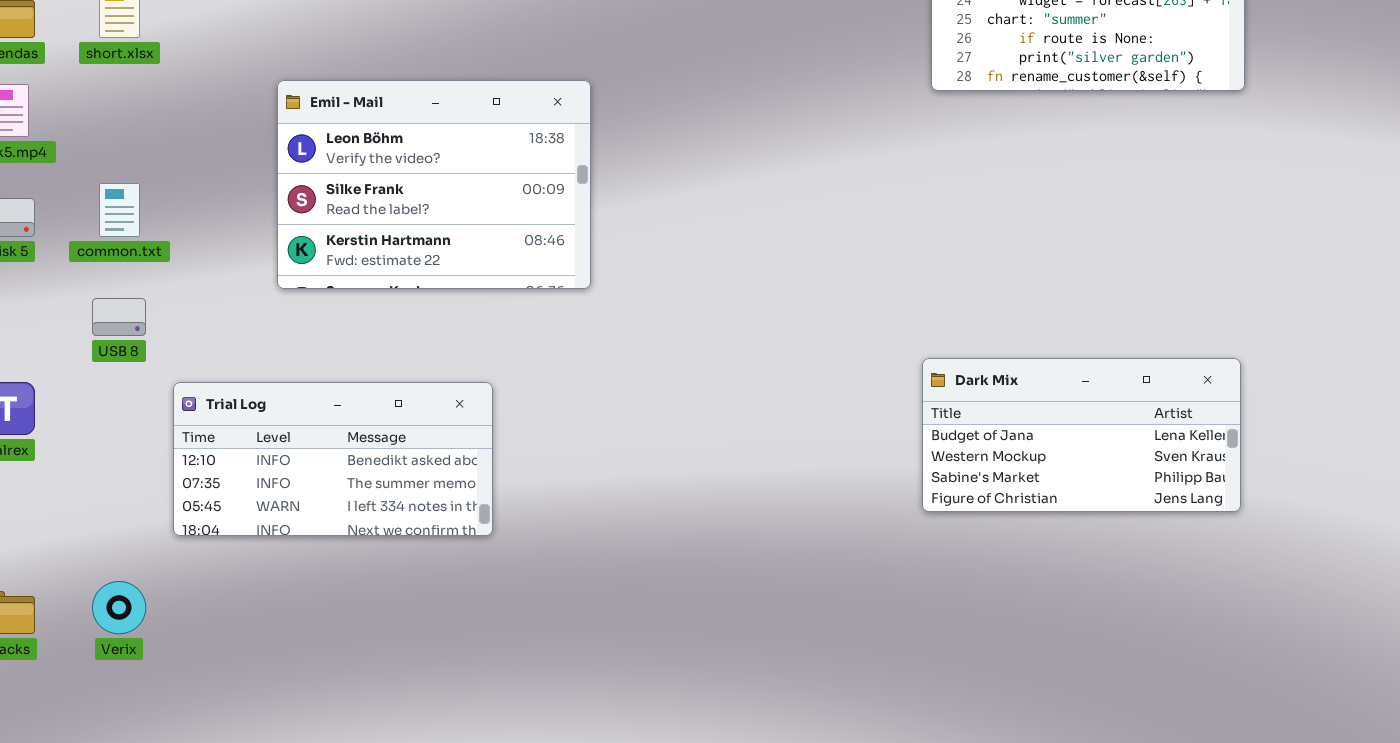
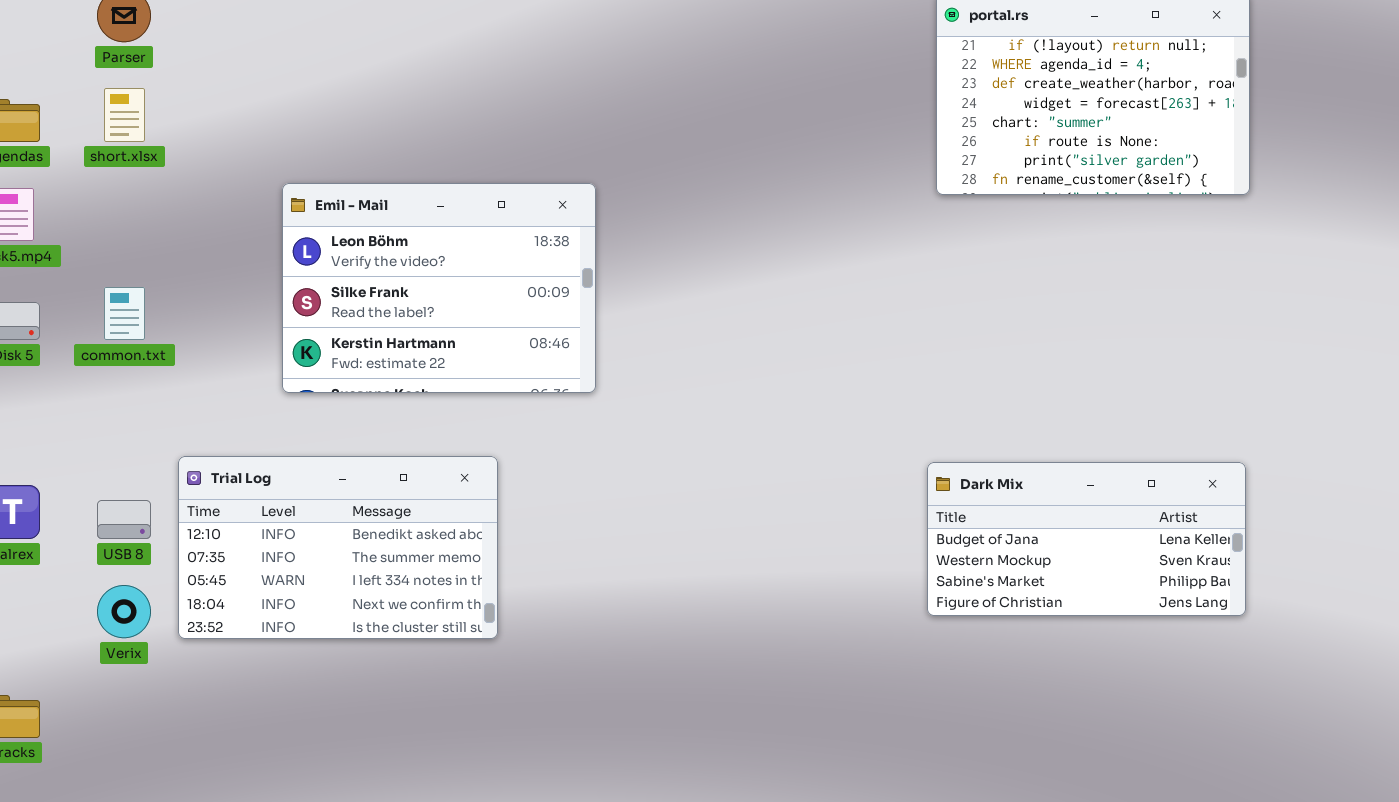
USB 8: [92,298,146,336] -> [97,500,151,539], moved
Trial Log: [173,382,493,536] -> [178,456,498,639], resized
Verix: [92,581,146,634] -> [97,585,151,638], moved

